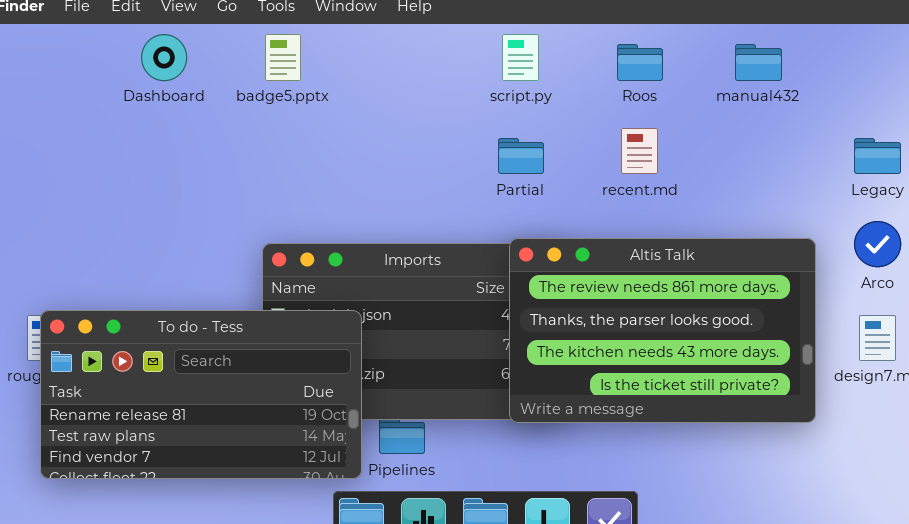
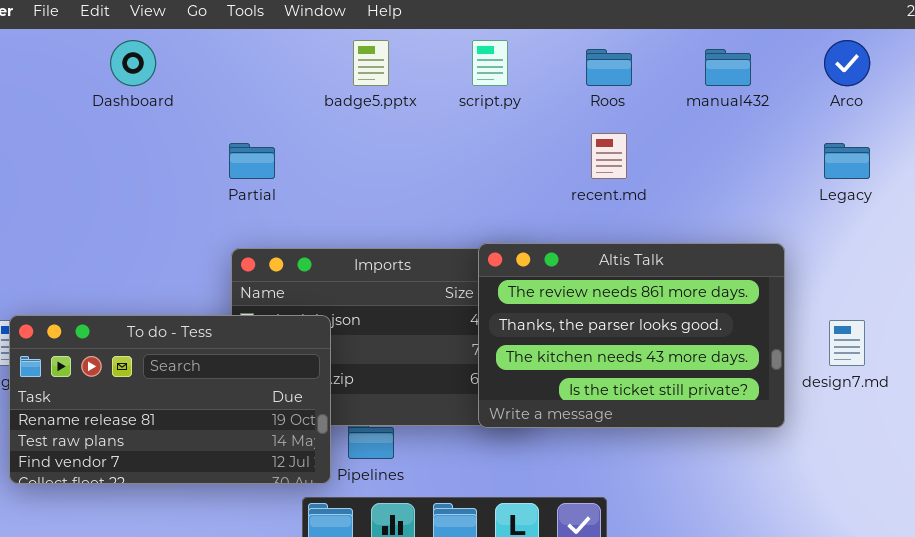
badge5.pptx: [265,34,301,81] -> [353,40,389,86], moved
Partial: [498,138,544,174] -> [229,143,275,179], moved
Arco: [854,221,901,267] -> [824,40,870,86], moved

